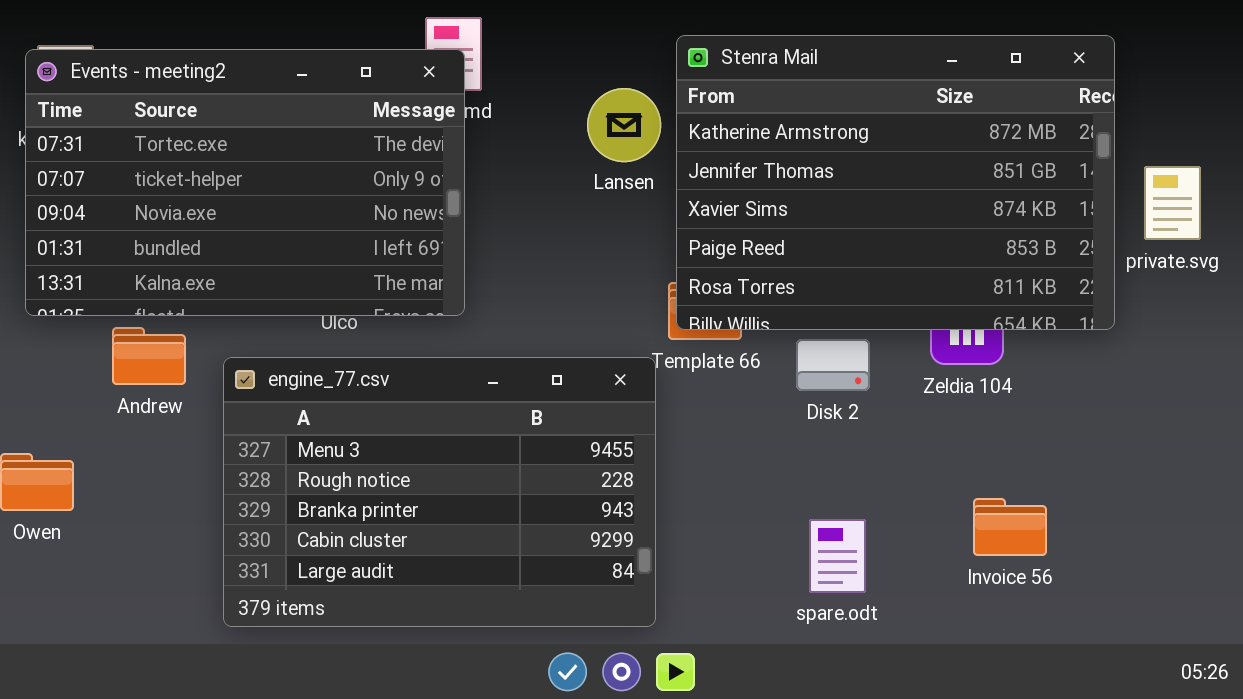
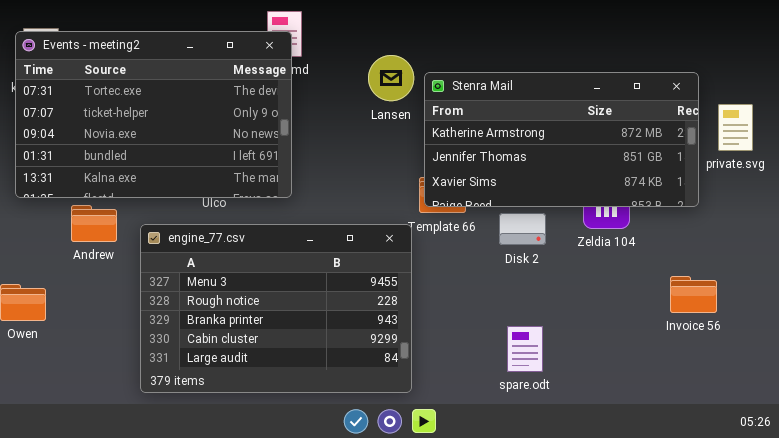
Stenra Mail: [676,35,1115,330] -> [424,72,699,207], resized
Invoice 56: [973,498,1047,556] -> [670,276,717,313], moved

